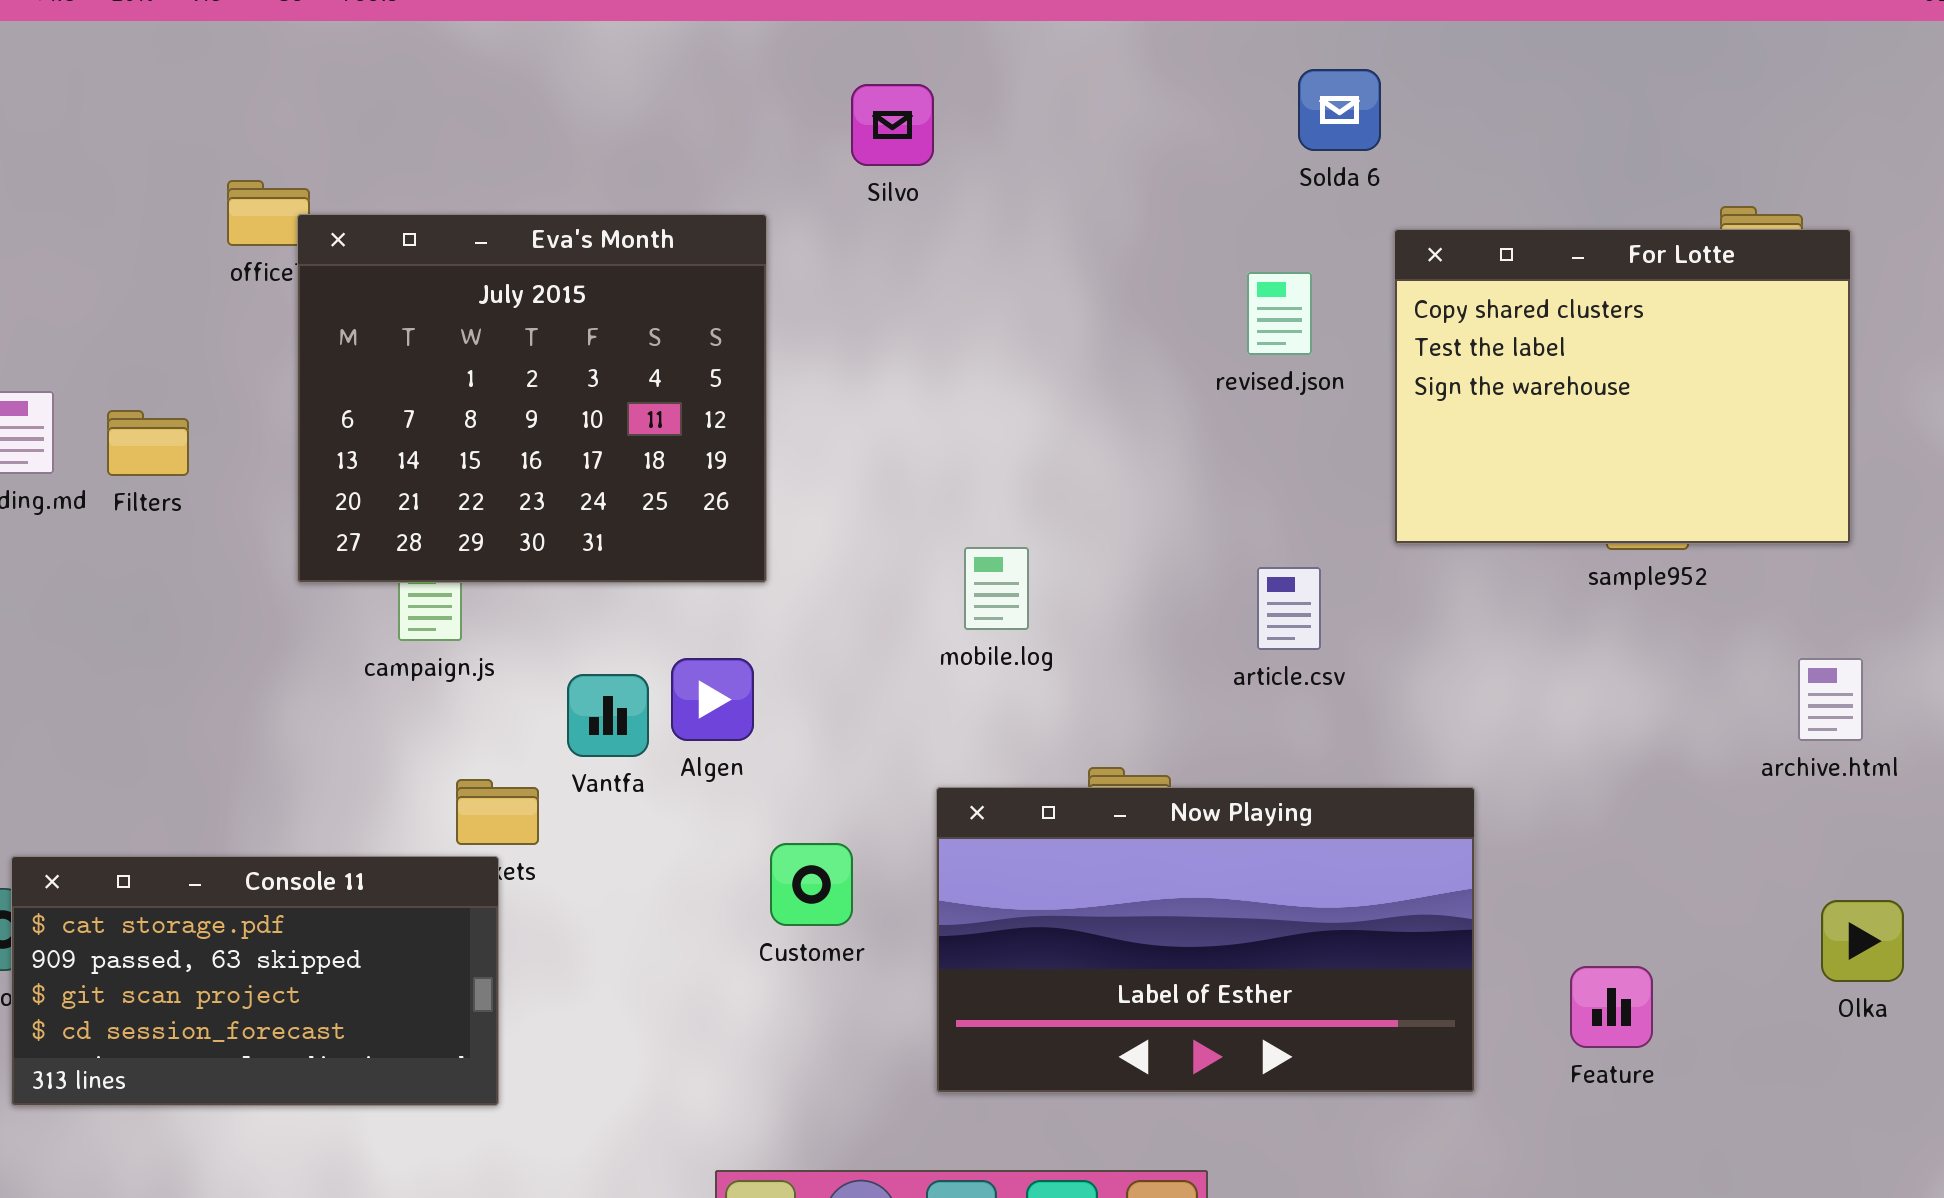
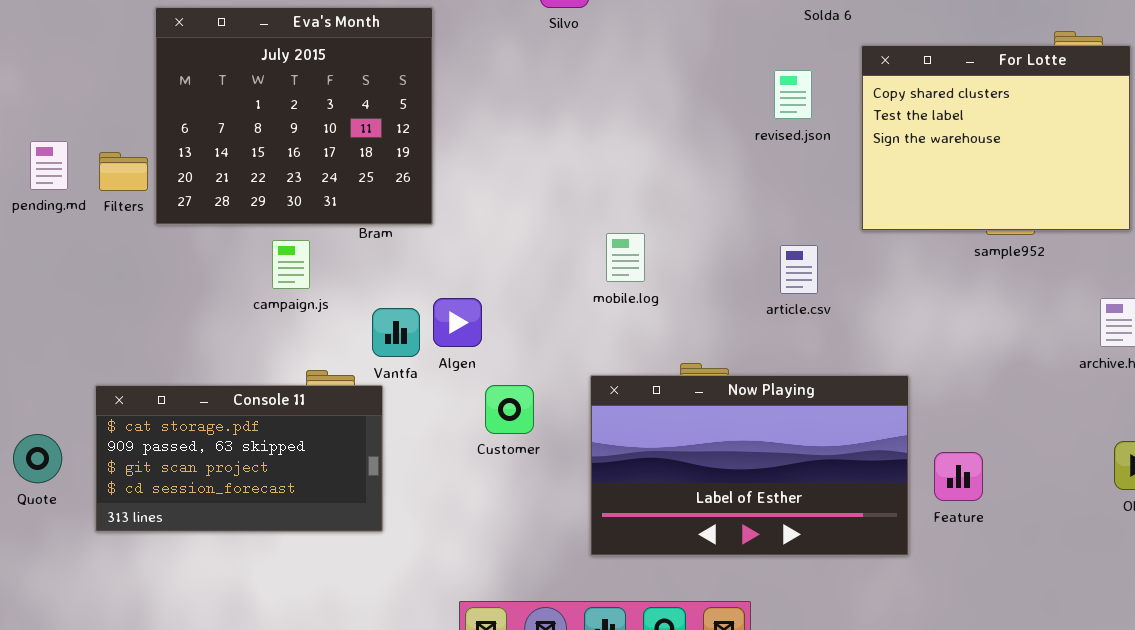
Eva's Month: [297,214,767,583] -> [155,7,433,225], moved
Customer: [770,843,853,926] -> [485,385,534,434], moved
Console 11: [11,856,499,1106] -> [95,385,383,532], moved
Feature: [1570,966,1653,1048] -> [934,452,983,501], moved

